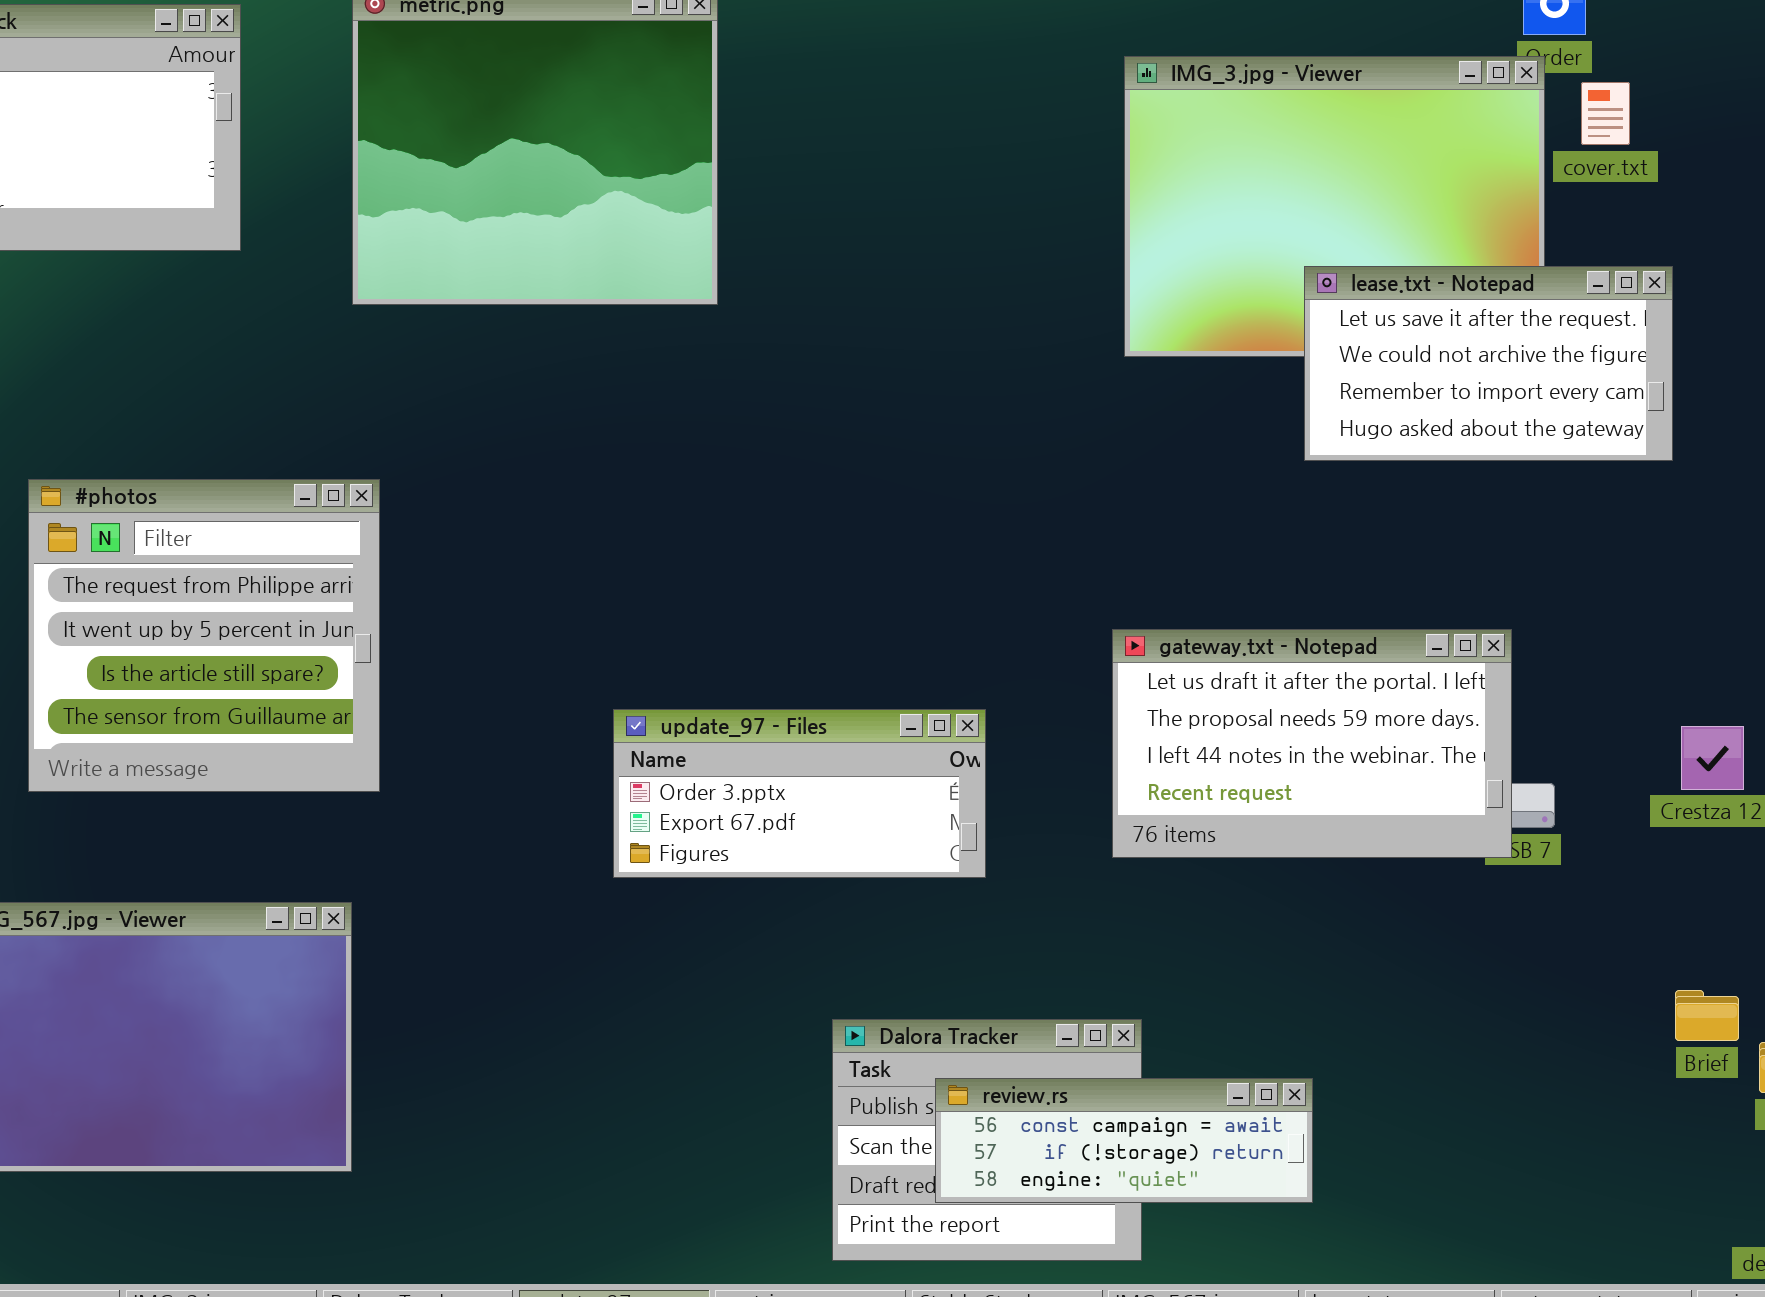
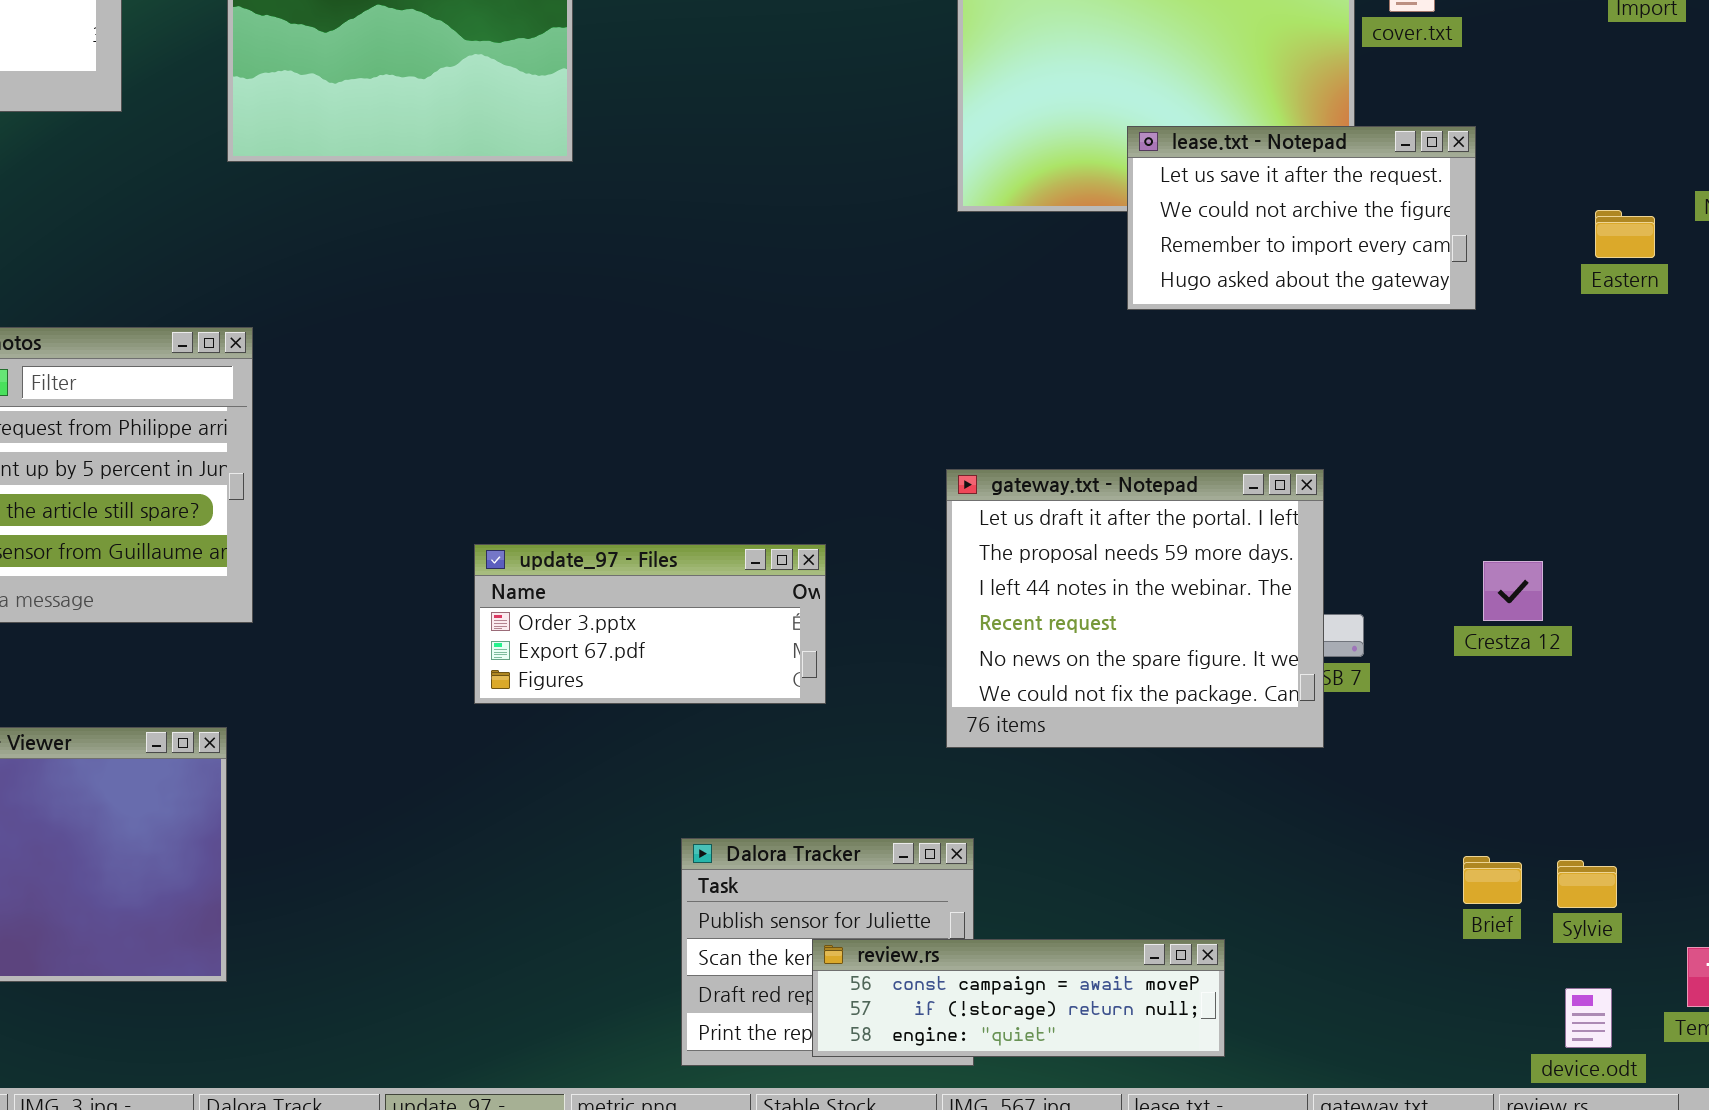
gateway.txt - Notepad: [1112,629,1512,858] -> [946,469,1324,748], resized
Brief: [1675,990,1739,1041] -> [1463,856,1522,904], moved
review.rs: [935,1078,1313,1203] -> [812,939,1225,1057], moved, resized

